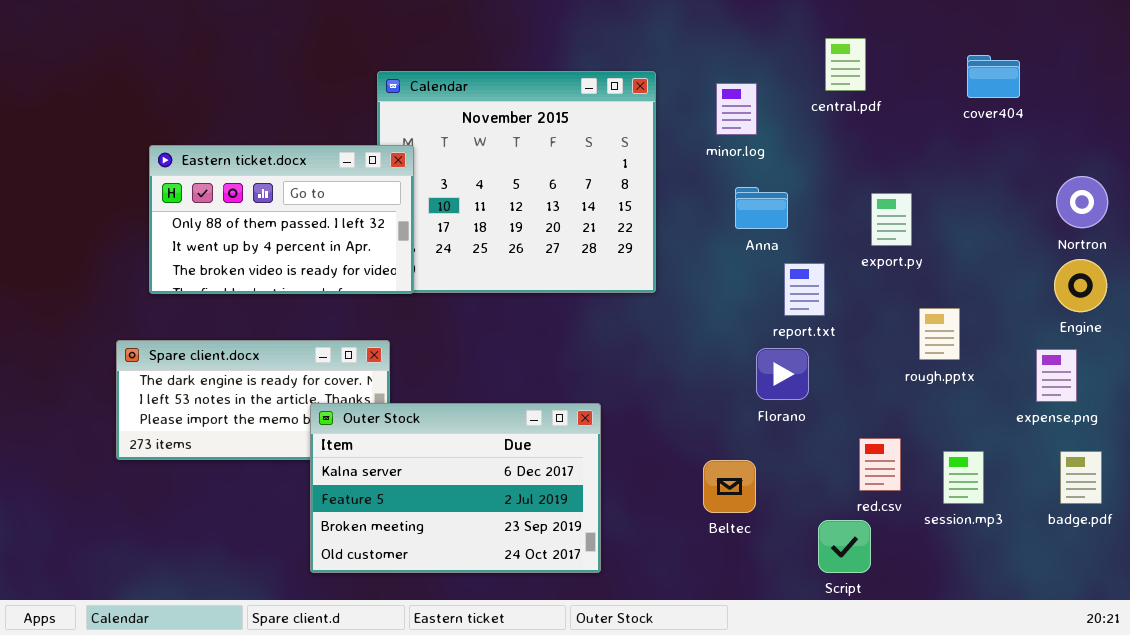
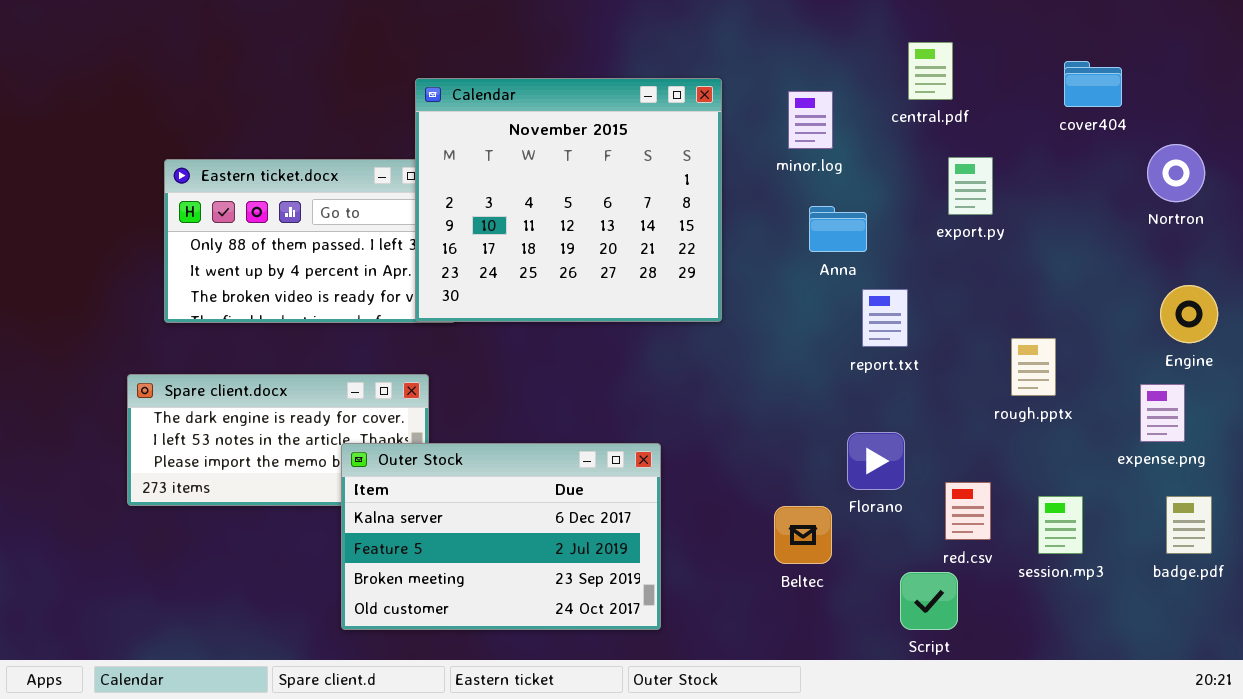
Calendar: [377,71,656,293] -> [415,78,722,322], raised
Nortron: [1056,176,1108,228] -> [1147,144,1205,202], moved
export.py: [871,193,912,246] -> [948,157,993,215], moved
Florano: [756,348,809,400] -> [847,432,905,490], moved

